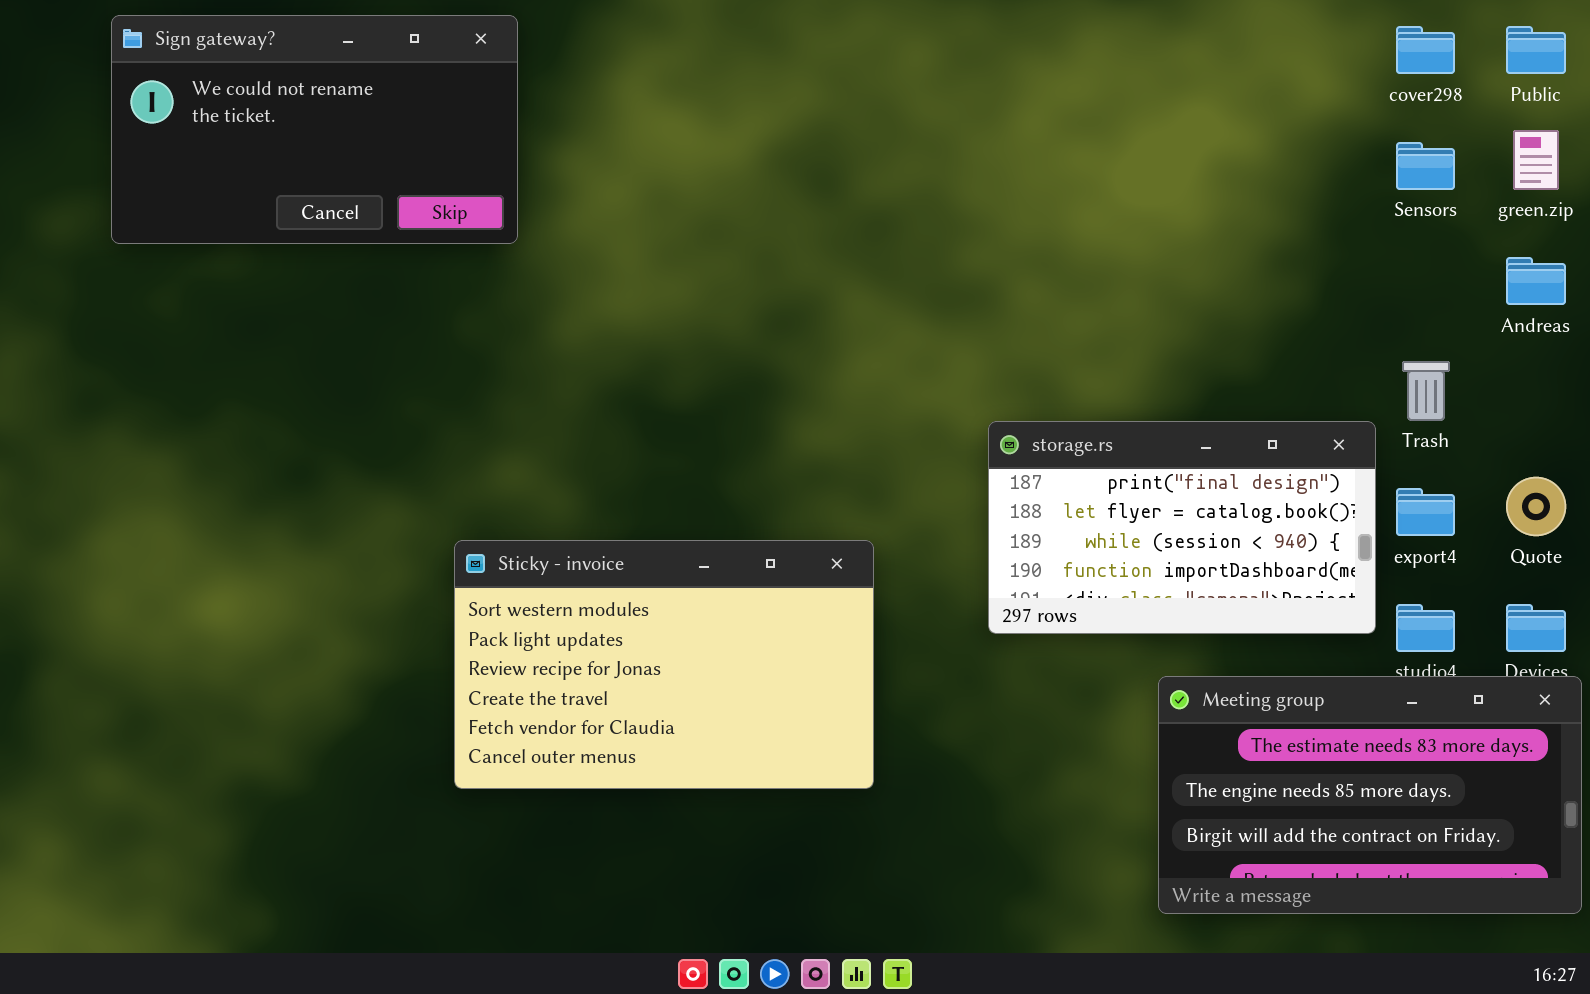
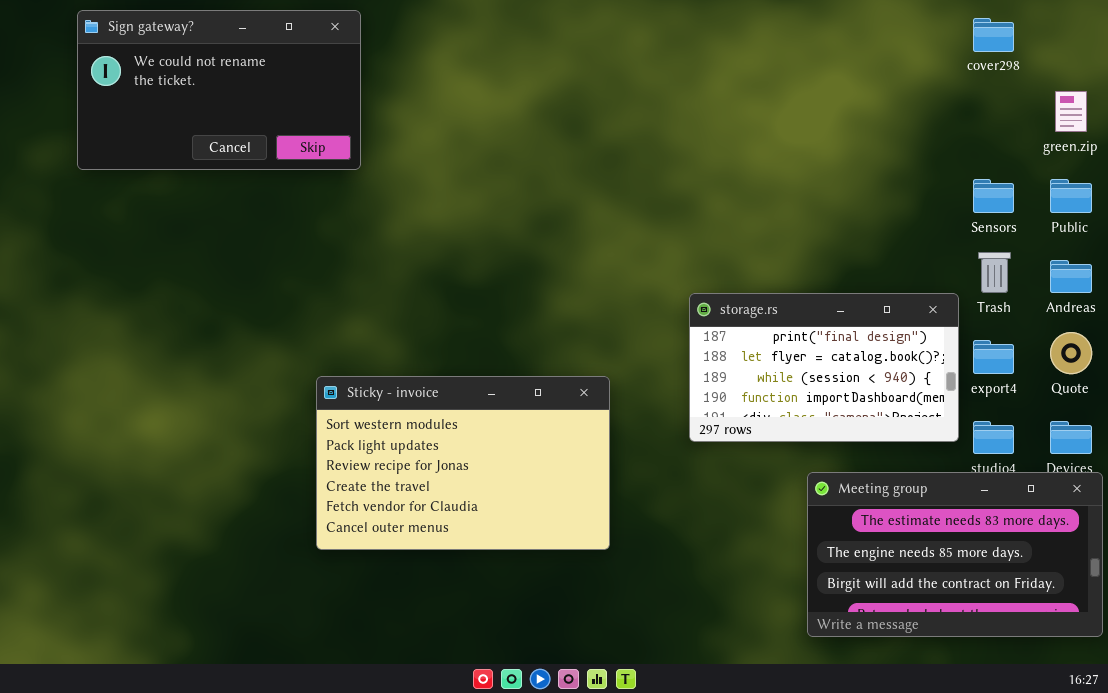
Public: [1506,26,1566,74] -> [1050,179,1092,213], moved
Sensors: [1396,142,1455,190] -> [973,179,1014,213], moved
Andreas: [1506,257,1566,305] -> [1050,260,1092,293], moved

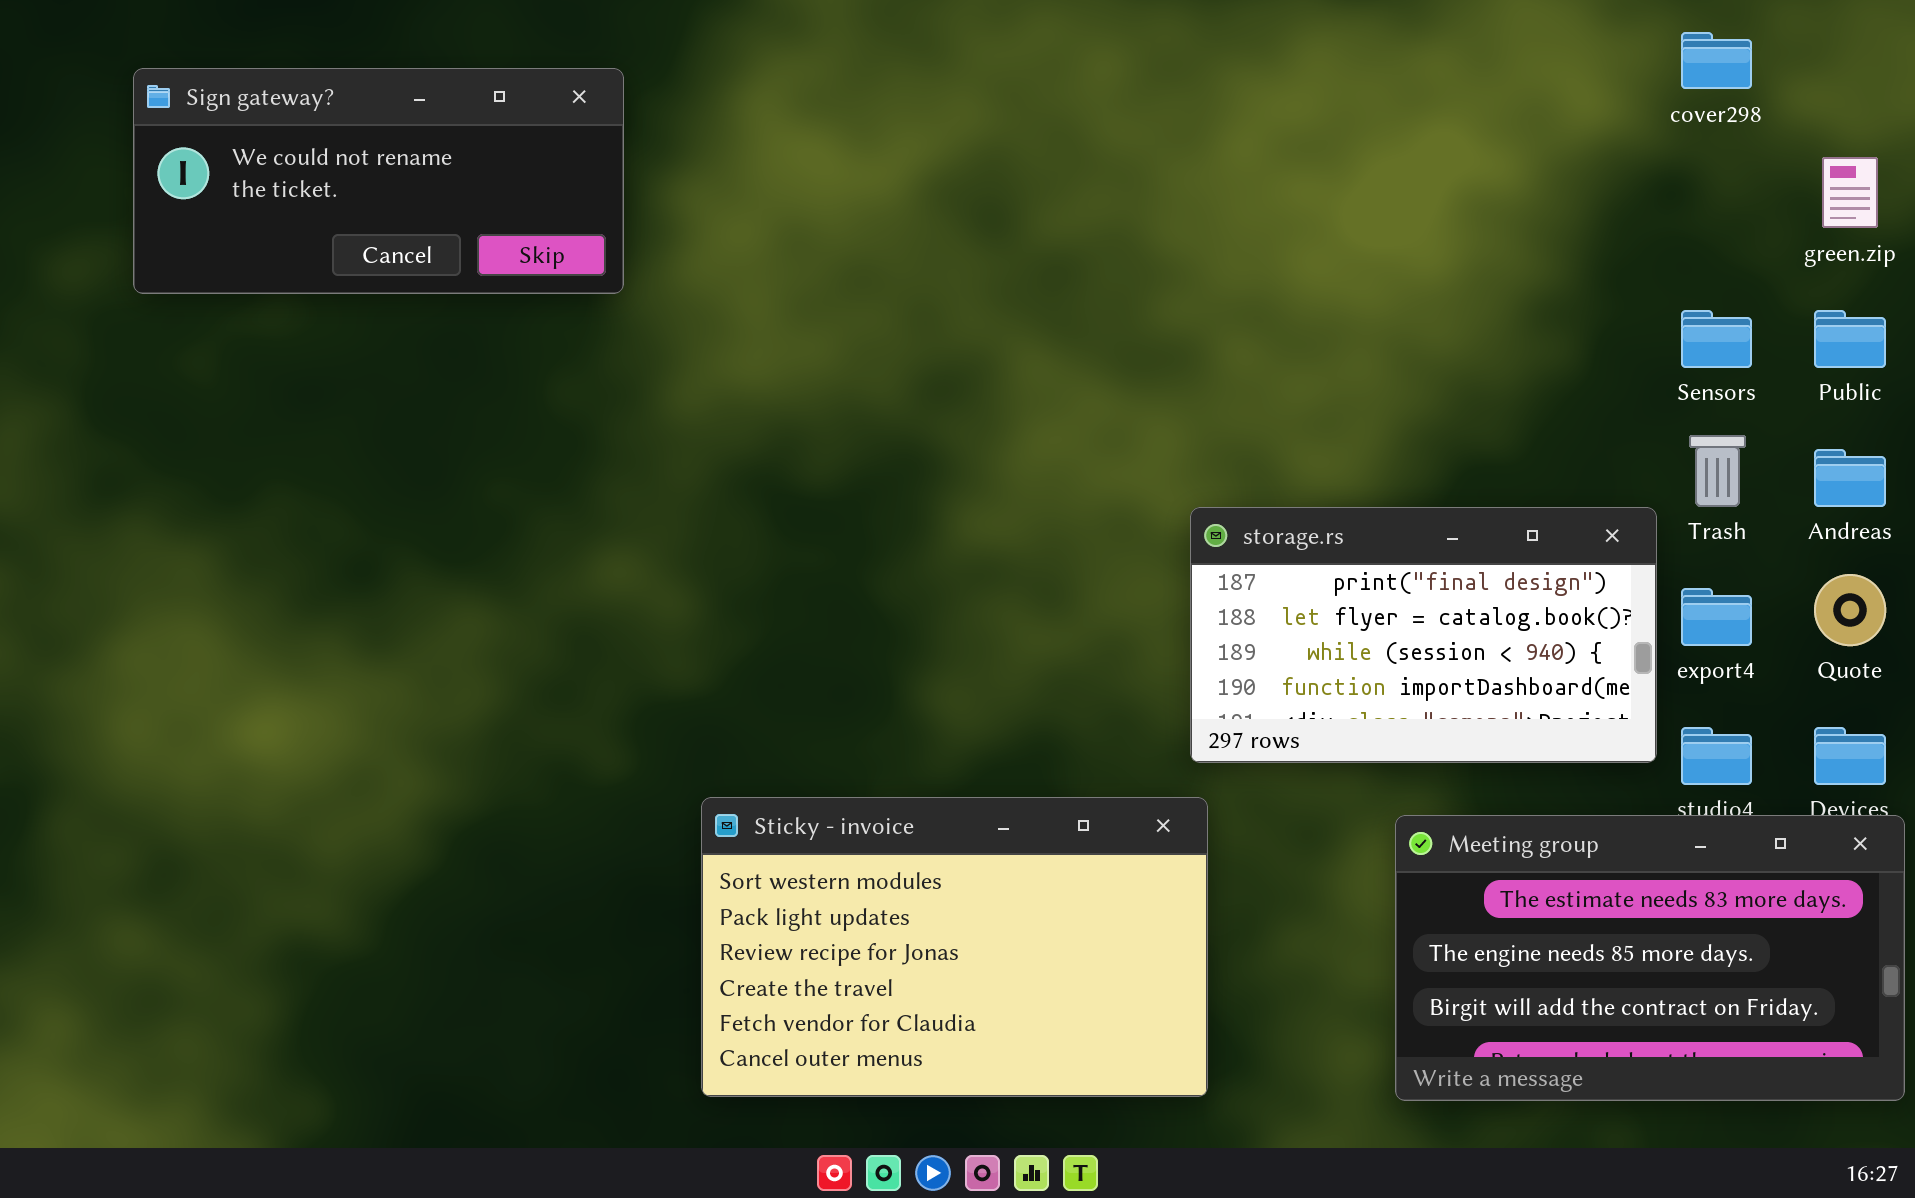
Sign gateway?: [77,10,361,170] -> [133,68,624,294], resized
Sticky - invoice: [316,376,610,550] -> [701,797,1208,1097], moved

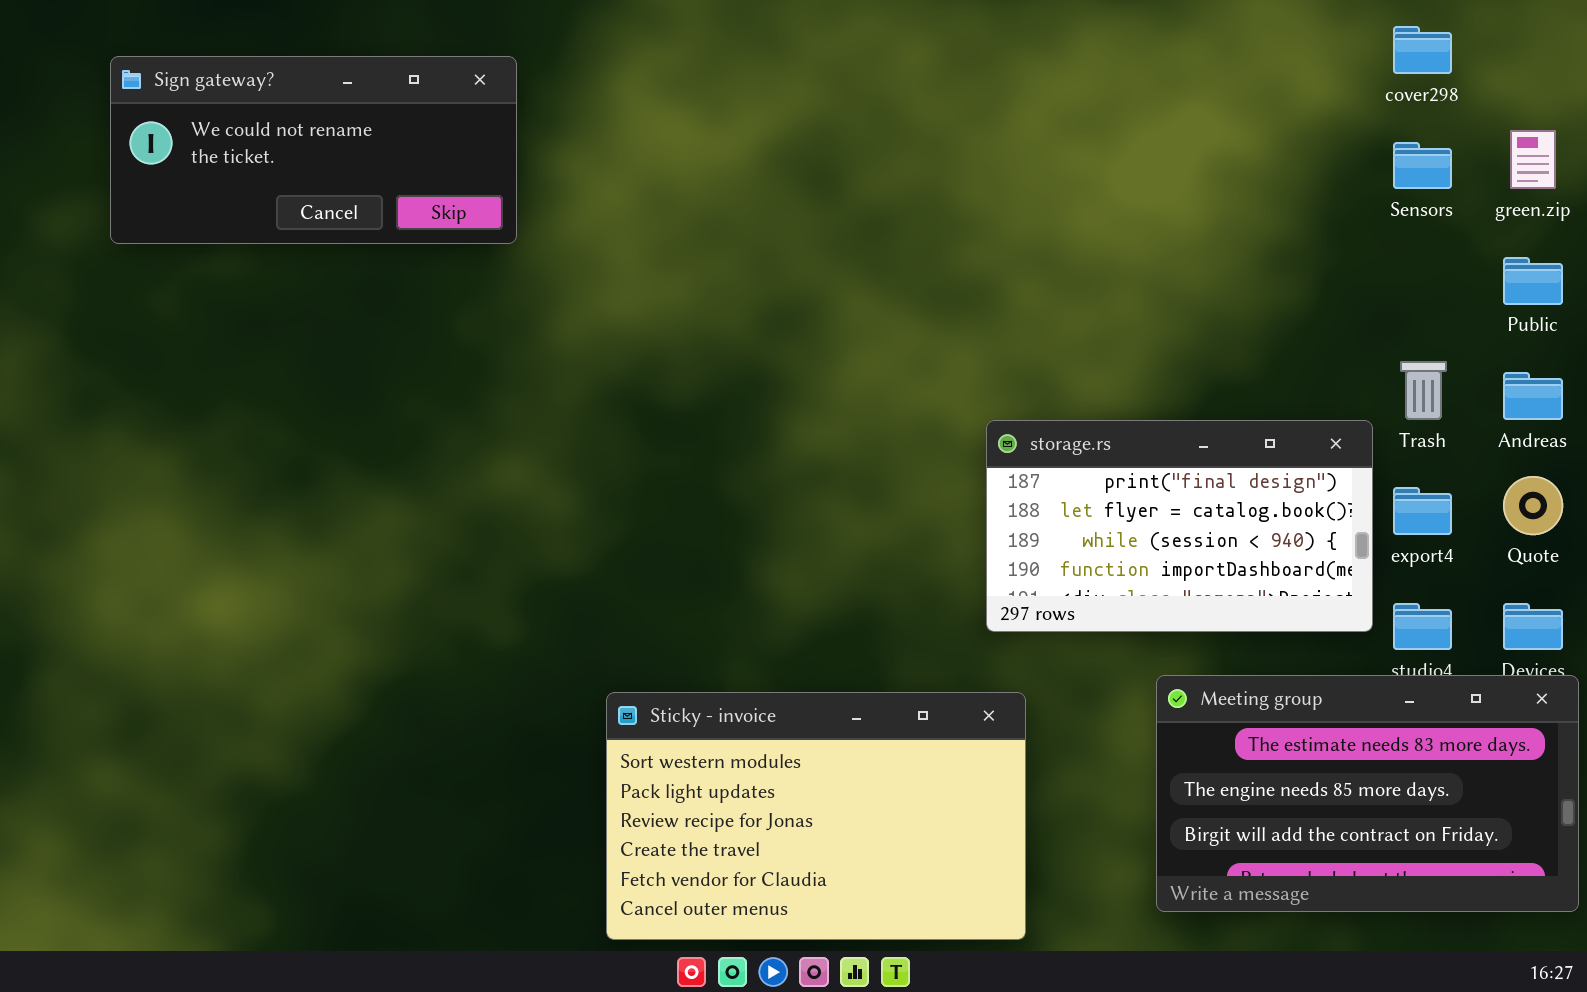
Sensors: [1681,310,1752,368] -> [1393,142,1452,189], moved
Sticky - invoice: [701,797,1208,1097] -> [606,692,1026,940], moved

